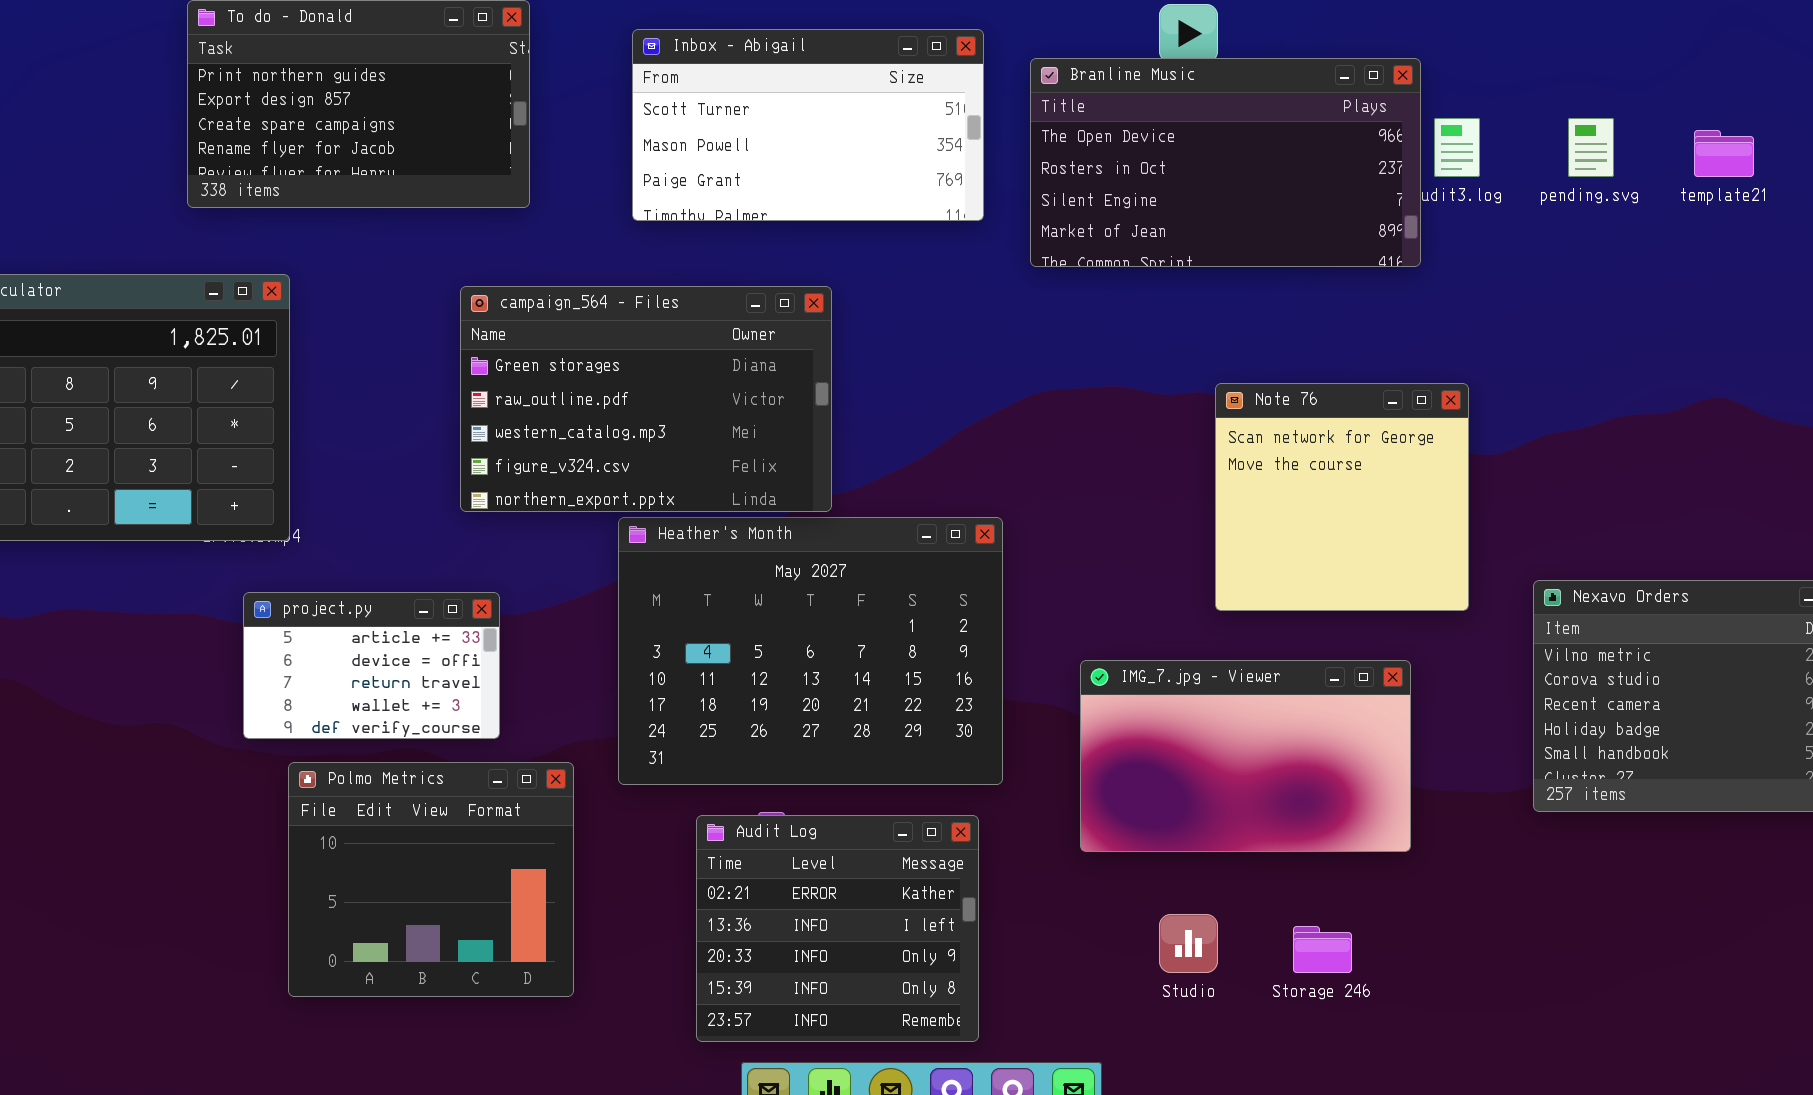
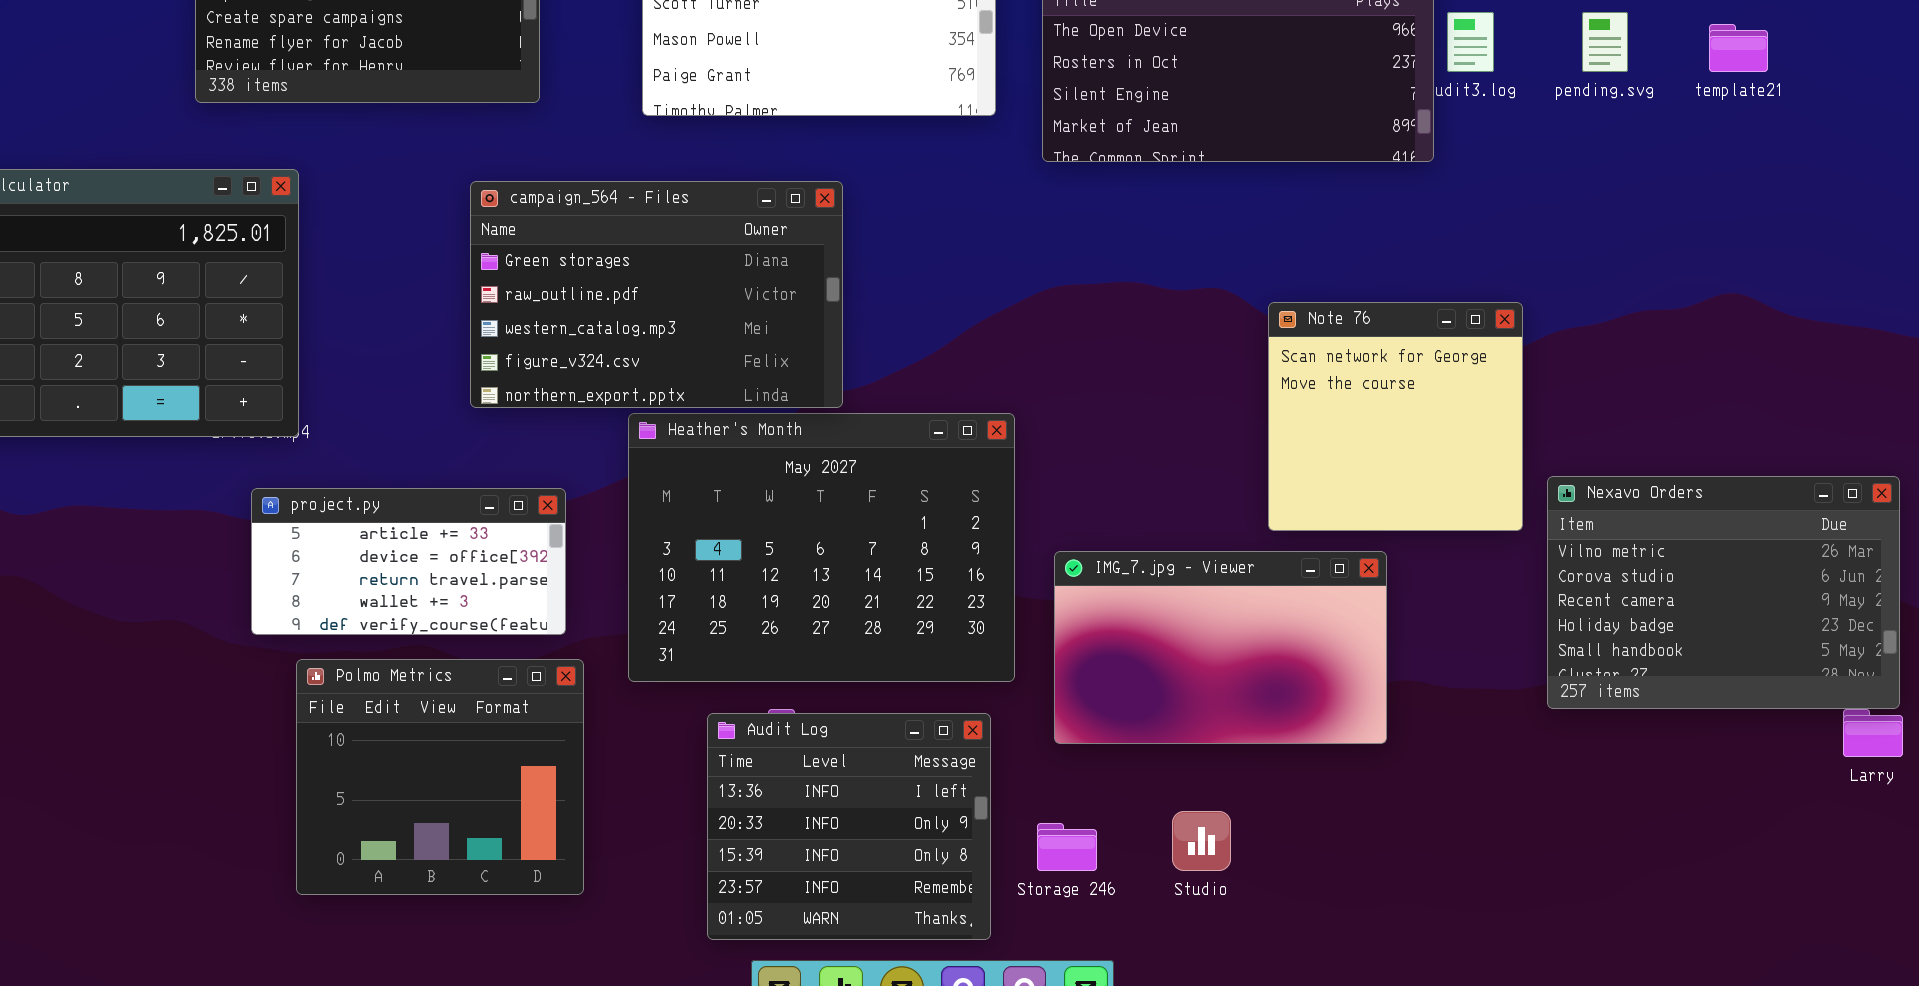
Note 76: [1215,383,1469,611] -> [1268,302,1523,531], moved
project.py: [243,592,500,739] -> [251,488,566,635], resized
IMG_7.jpg - Viewer: [1080,660,1411,852] -> [1054,551,1387,744], moved
Audit Log: [696,815,979,1042] -> [707,713,991,940], scrolled down 1 row
Storage 246: [1293,926,1352,973] -> [1037,823,1097,871], moved

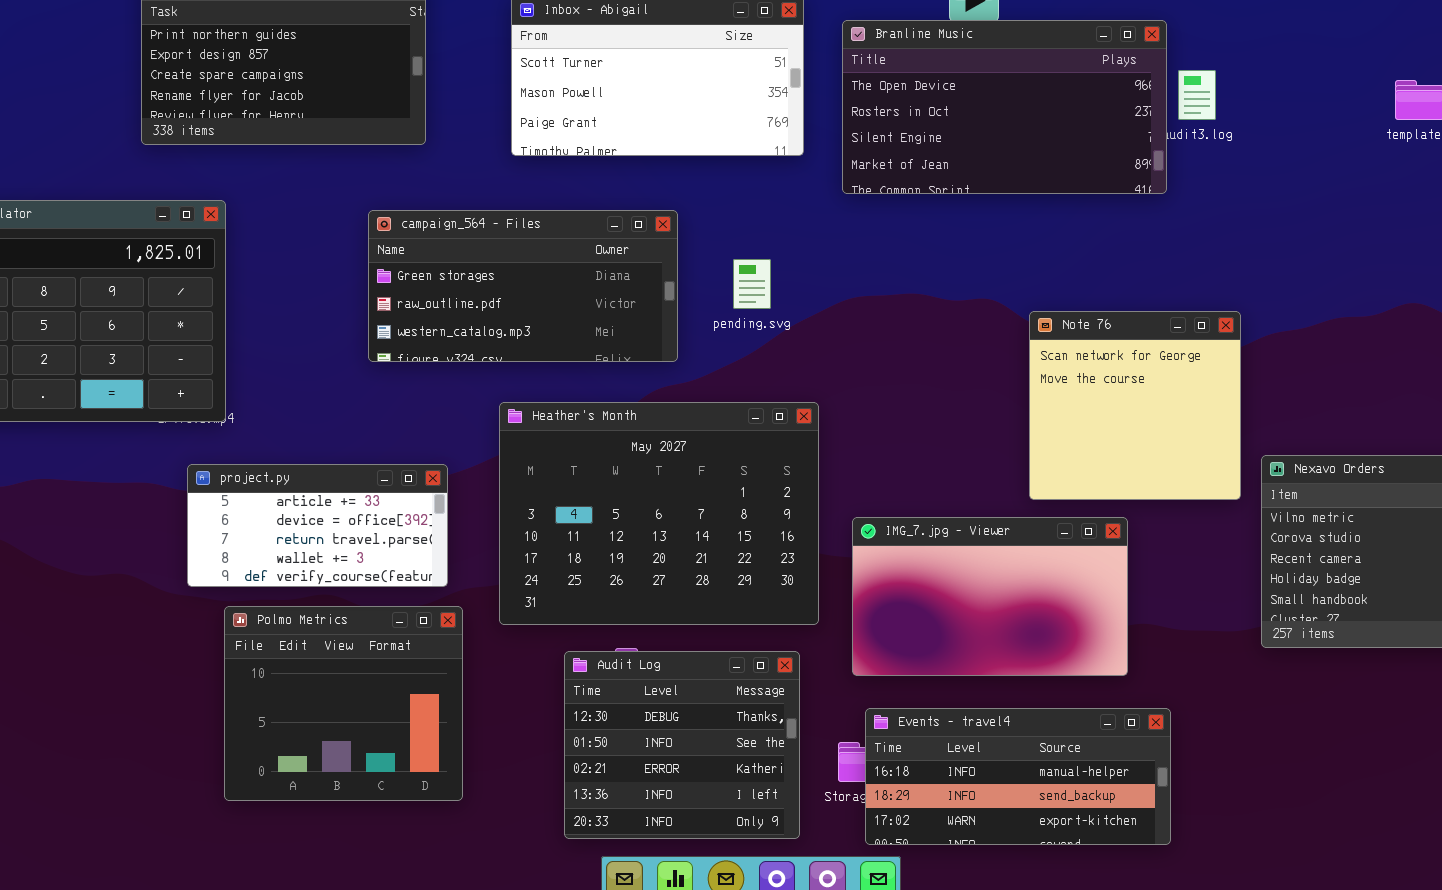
pending.svg: [1582,12,1628,72] -> [733,259,771,309], moved
campaign_564 - Files: [470,181,843,408] -> [368,210,678,362], resized
Audit Log: [707,713,991,940] -> [564,651,800,839], scrolled up 3 rows
Events - travel4: none -> [865,708,1171,845], opened

